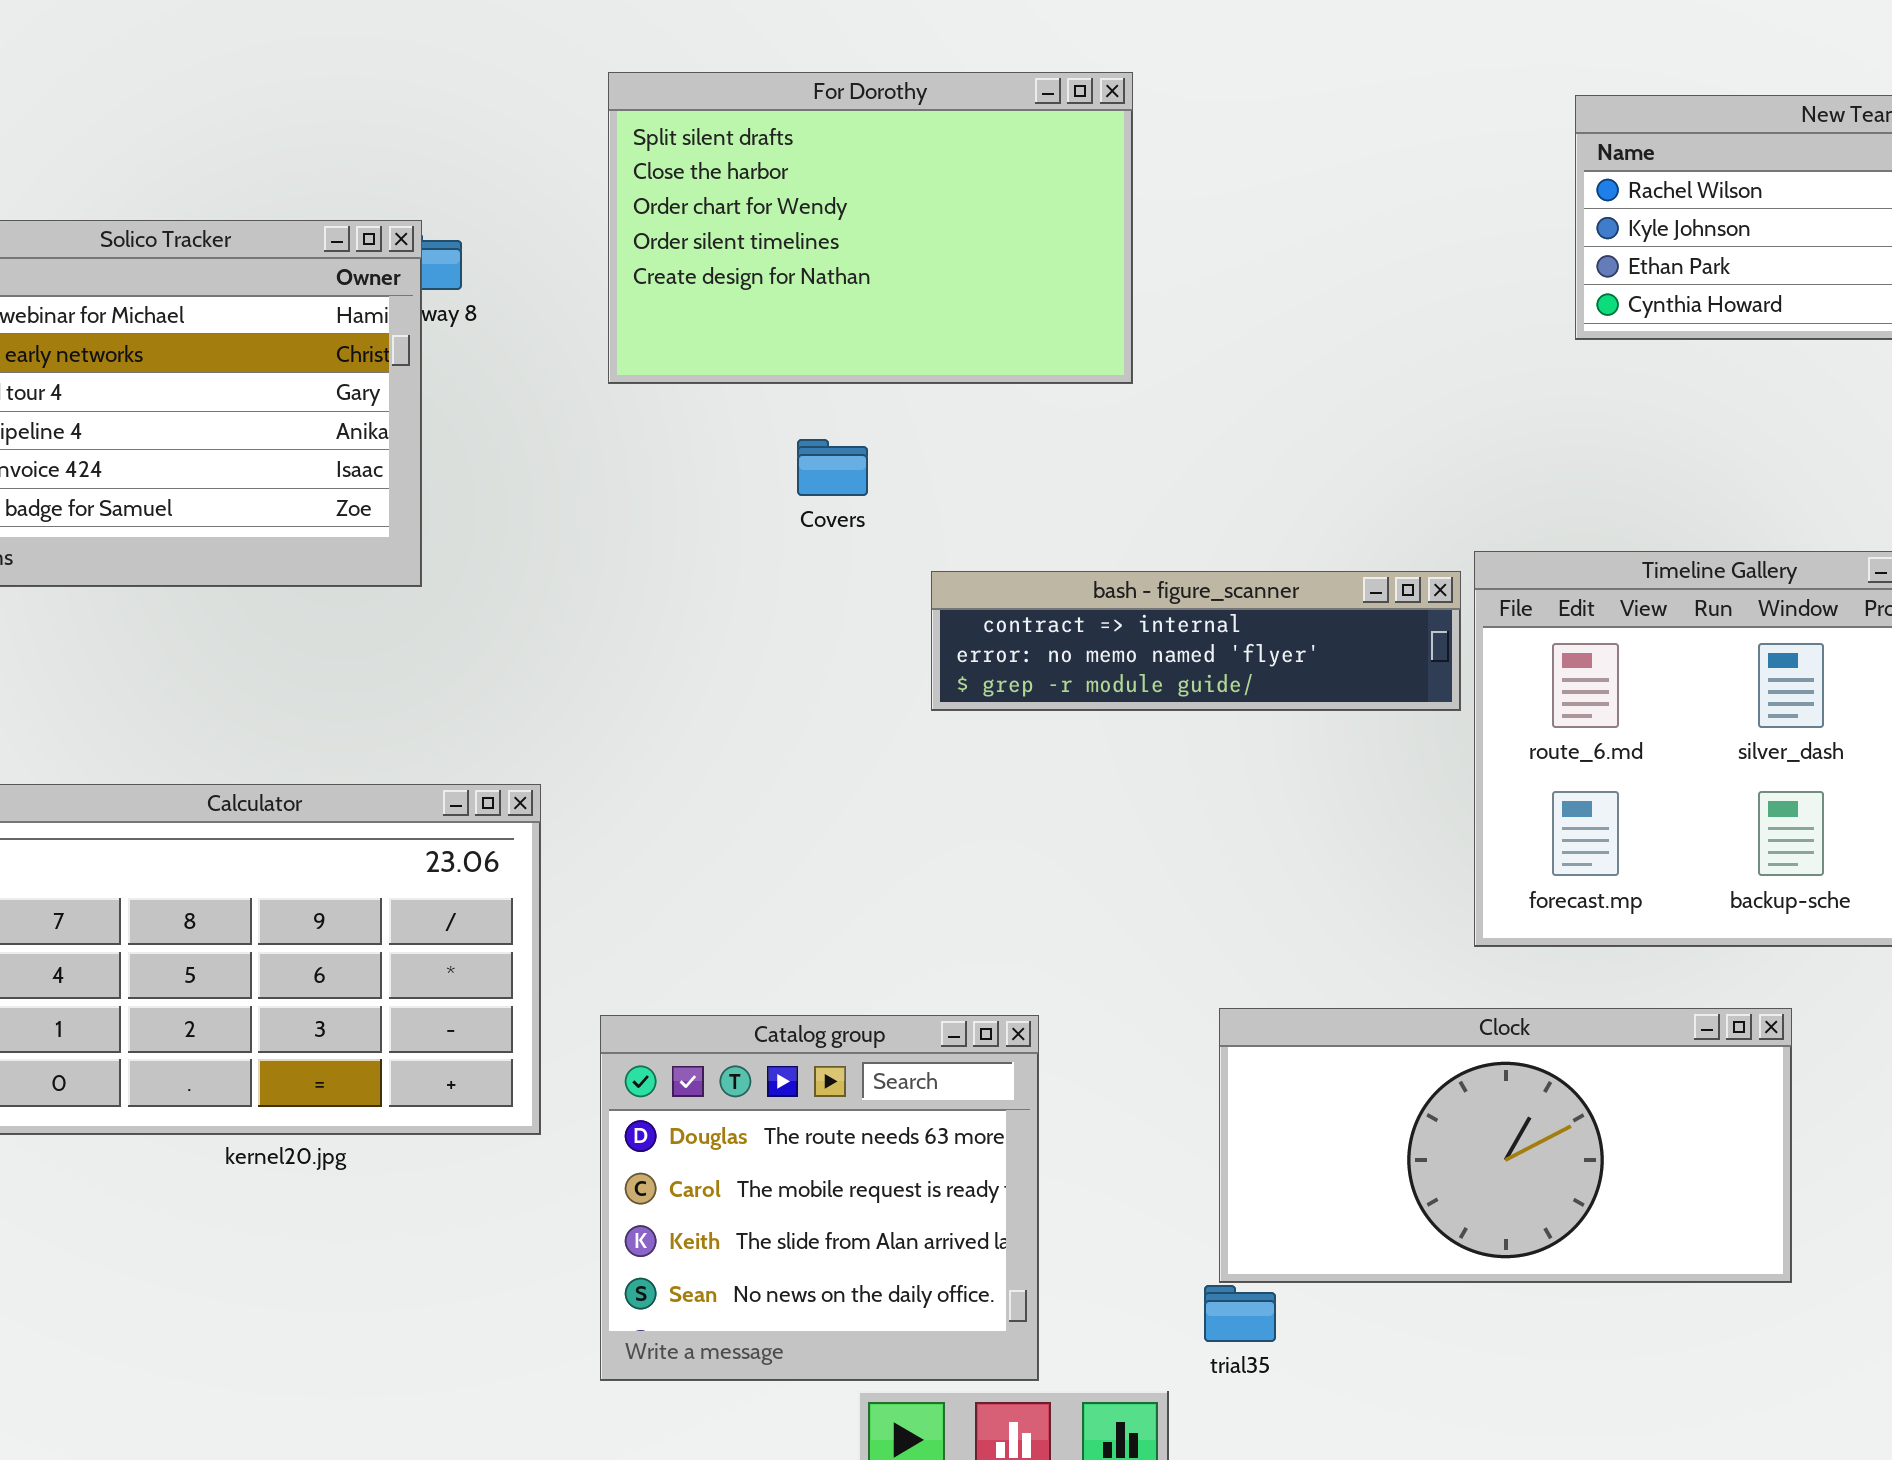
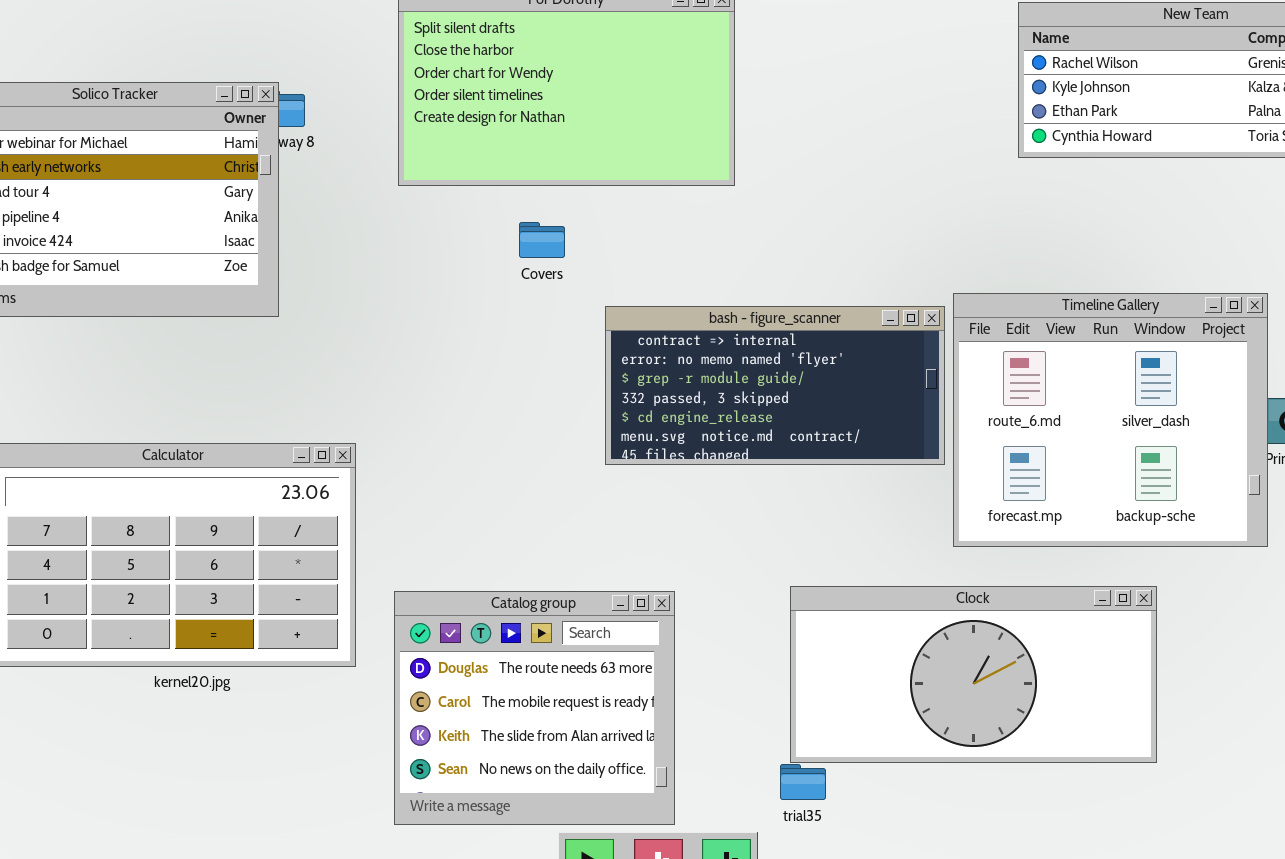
bash - figure_scanner: [931,571,1461,711] -> [605,306,945,465], resized

